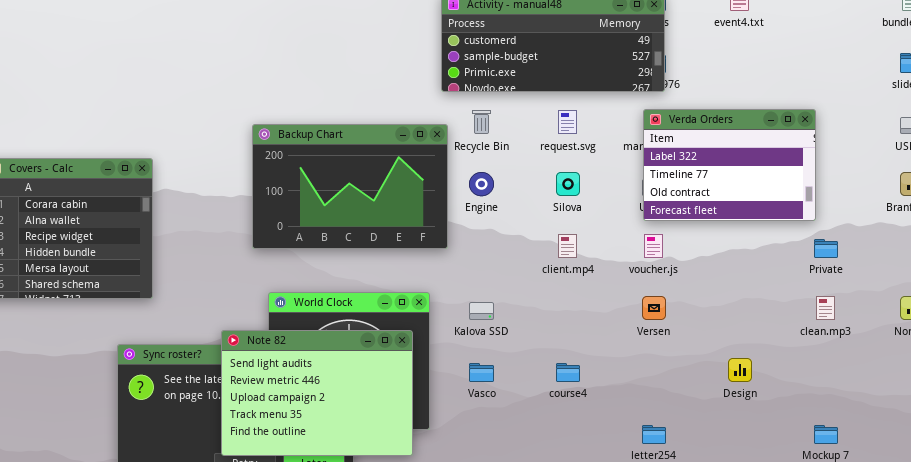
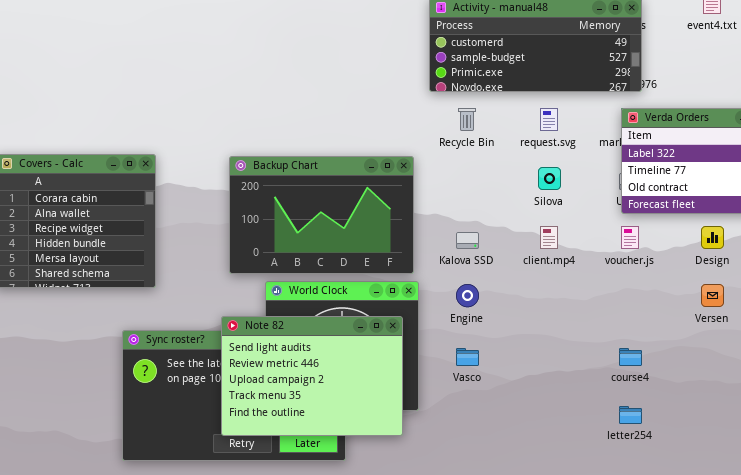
Backup Chart: [252,124,448,249] -> [229,156,414,274], moved
Engine: [469,172,494,196] -> [456,284,479,307], moved
Versen: [642,296,666,320] -> [701,284,724,307], moved
Kalova SSD: [469,302,494,320] -> [456,232,479,249], moved
Design: [728,358,752,382] -> [701,226,724,249], moved
course4: [556,363,580,382] -> [619,348,642,366], moved

